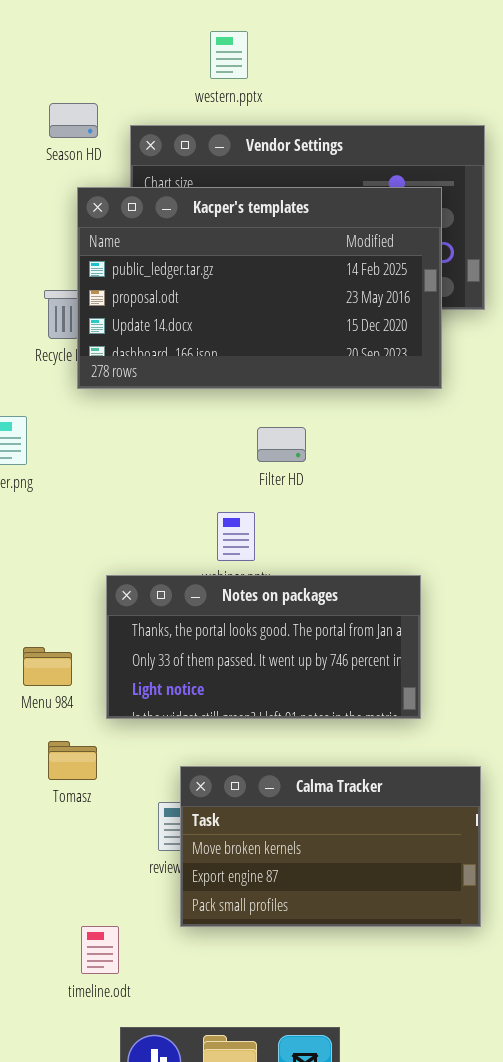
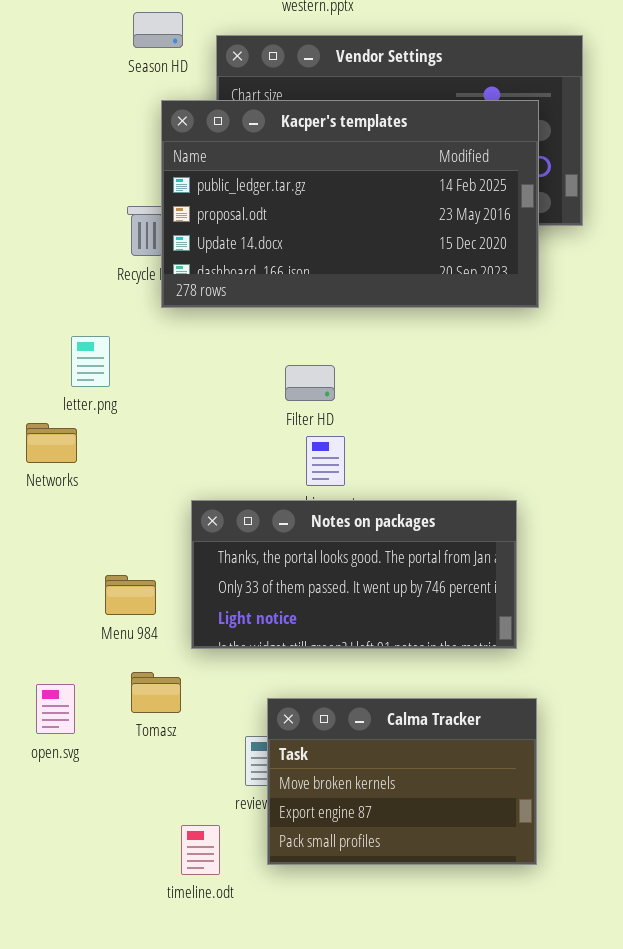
Filter HD: [257,427,306,462] -> [285,365,335,401], moved
Calma Tracker: [180,766,481,927] -> [267,698,537,865], resized
timeline.odt: [81,926,119,974] -> [181,825,220,875], moved

